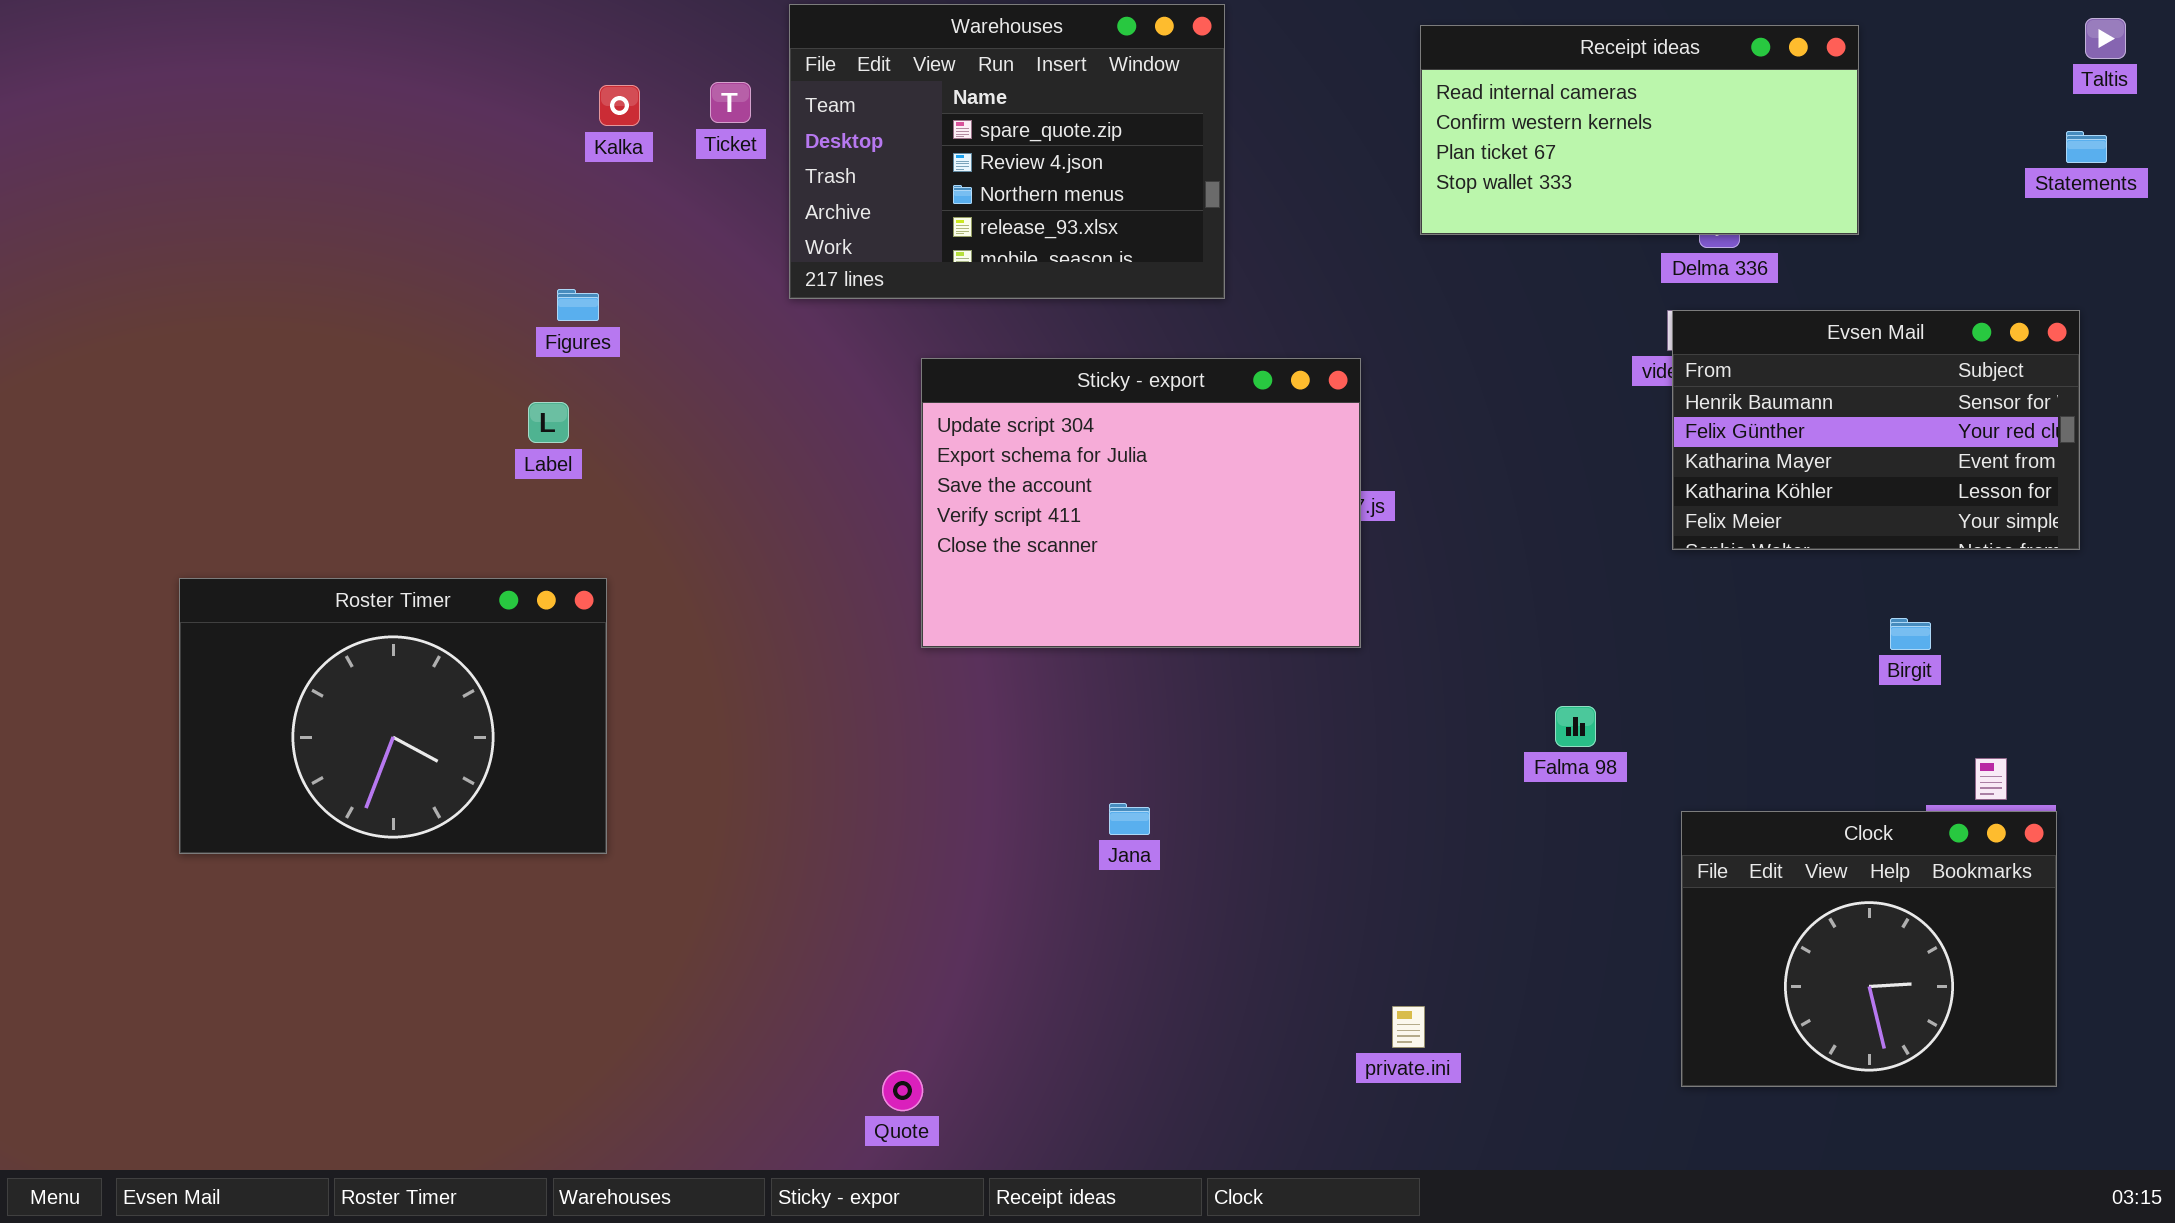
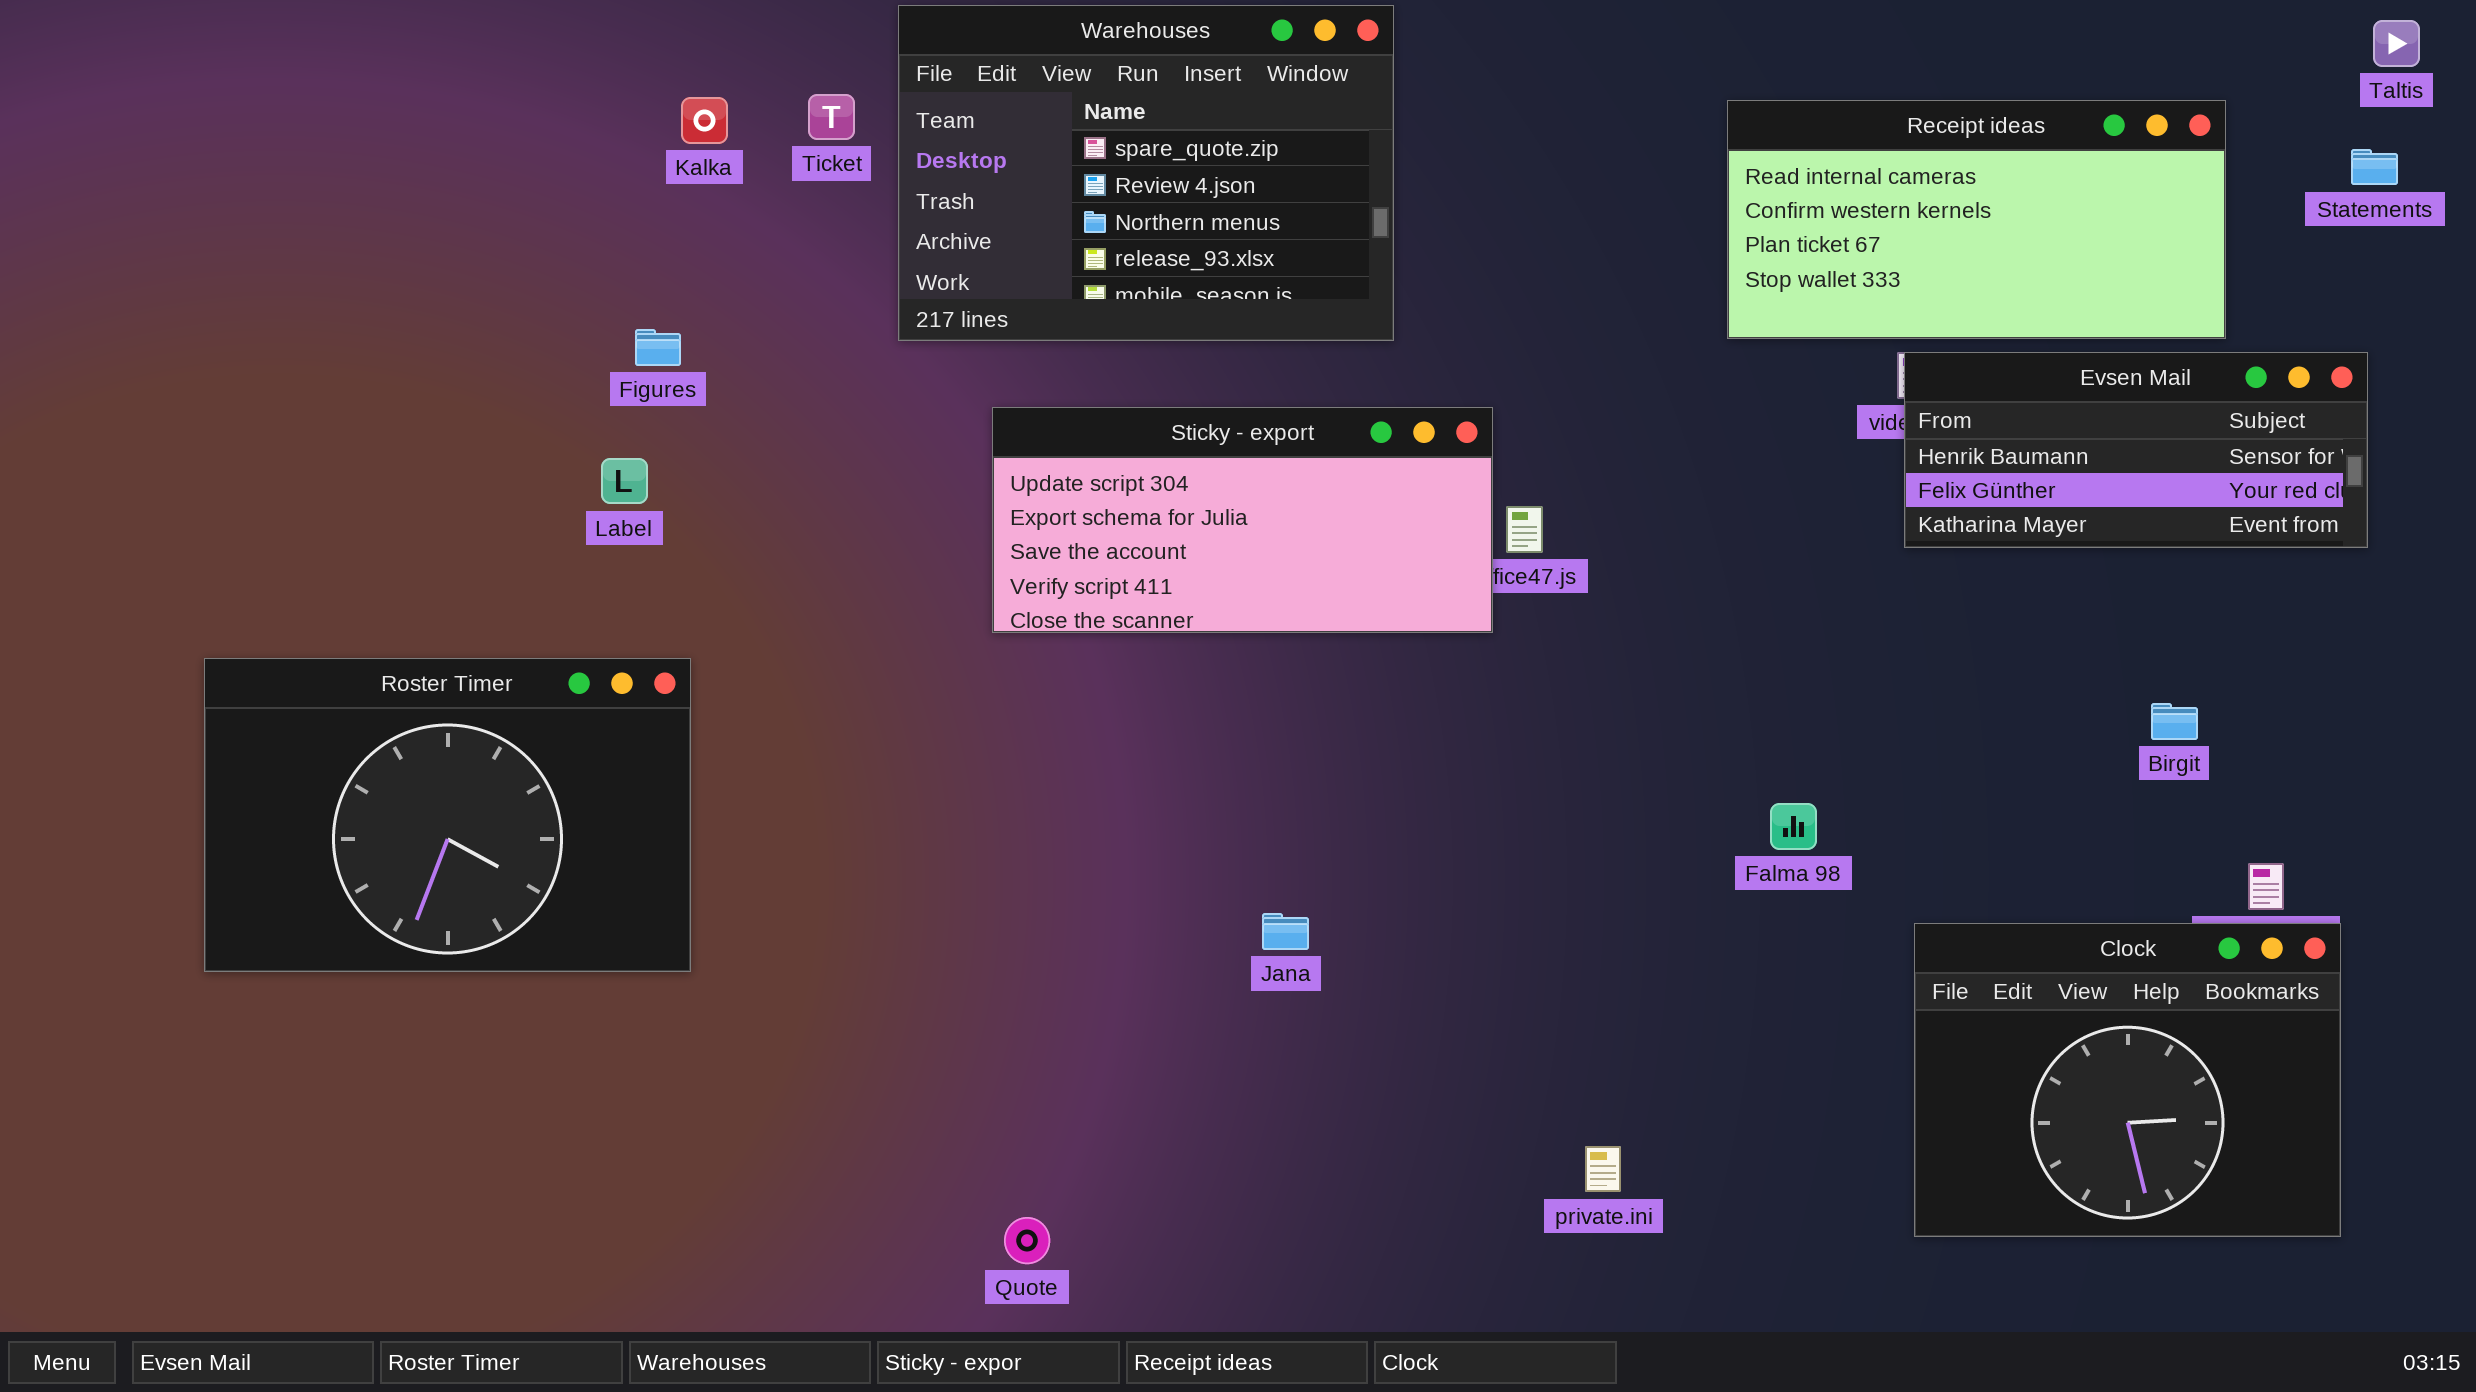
Receipt ideas: [1420,25,1859,235] -> [1727,100,2226,339], moved
Evsen Mail: [1672,310,2080,550] -> [1904,352,2368,548], resized
Sticky - export: [921,358,1361,648] -> [992,407,1493,633], moved, resized

